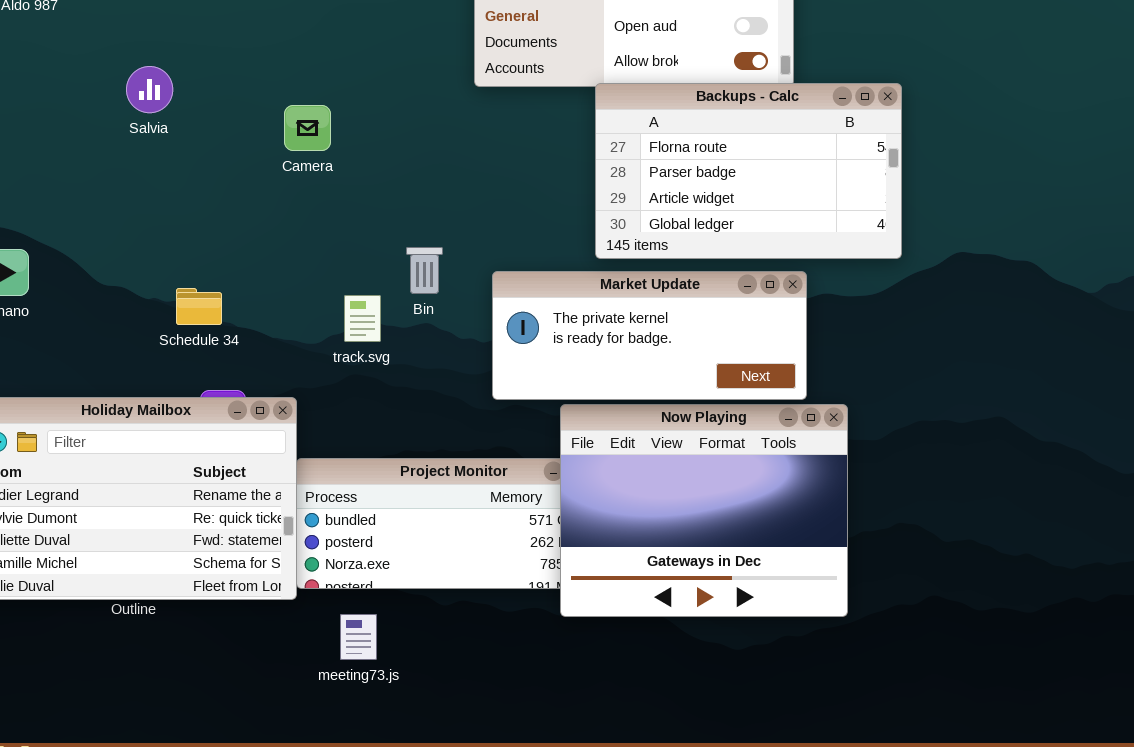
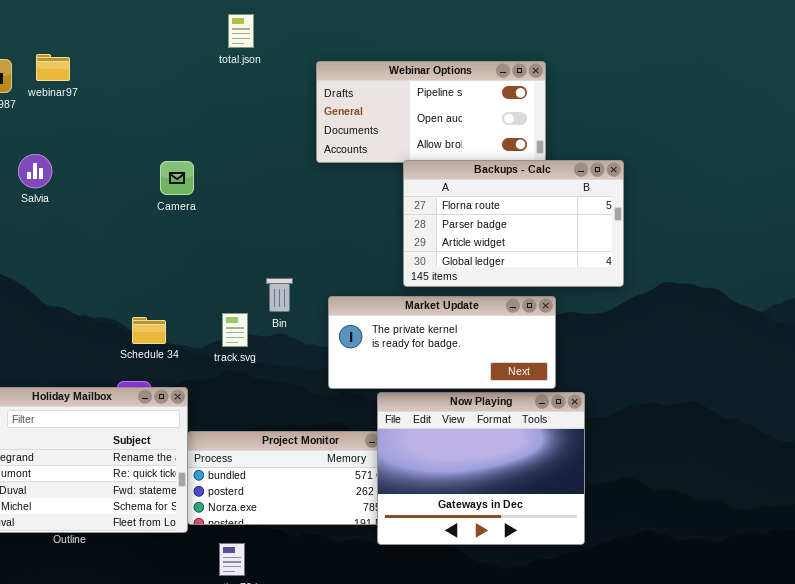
Salvia: [126,66,173,113] -> [18,154,52,188], moved
Camera: [284,105,331,151] -> [160,161,194,195], moved
Schedule 34: [176,288,222,325] -> [132,317,166,344], moved

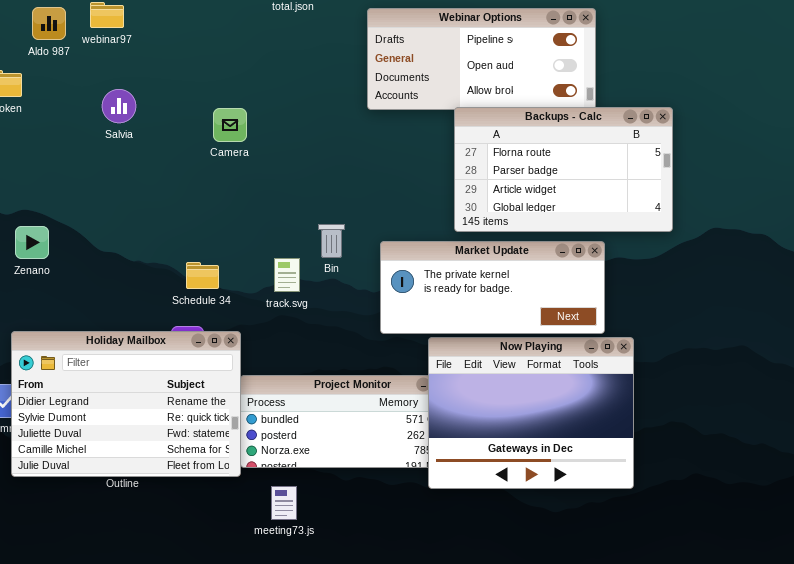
Salvia: [18,154,52,188] -> [102,89,136,123], moved

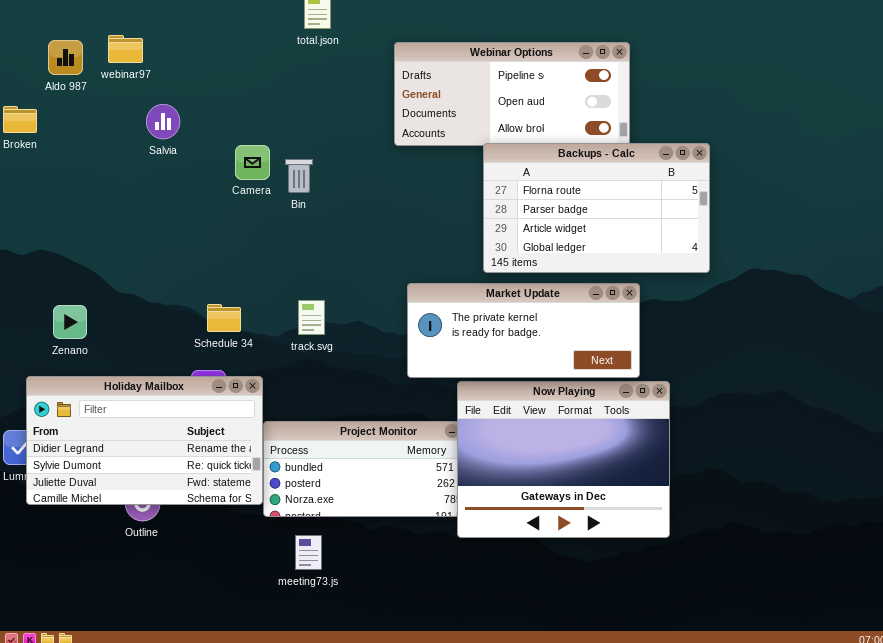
Salvia: [102,89,136,123] -> [146,104,180,139], moved
Bin: [318,224,345,258] -> [285,159,313,193], moved
Zenano: [15,226,49,259] -> [53,305,87,339], moved
Holiday Mailbox: [11,331,241,477] -> [26,376,263,505], resized

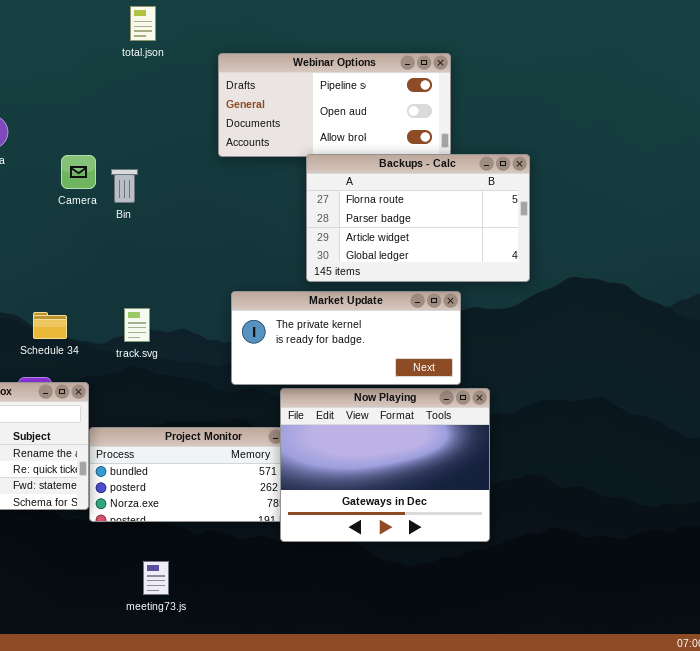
meeting73.js: [295,535,322,570] -> [143,561,169,595], moved

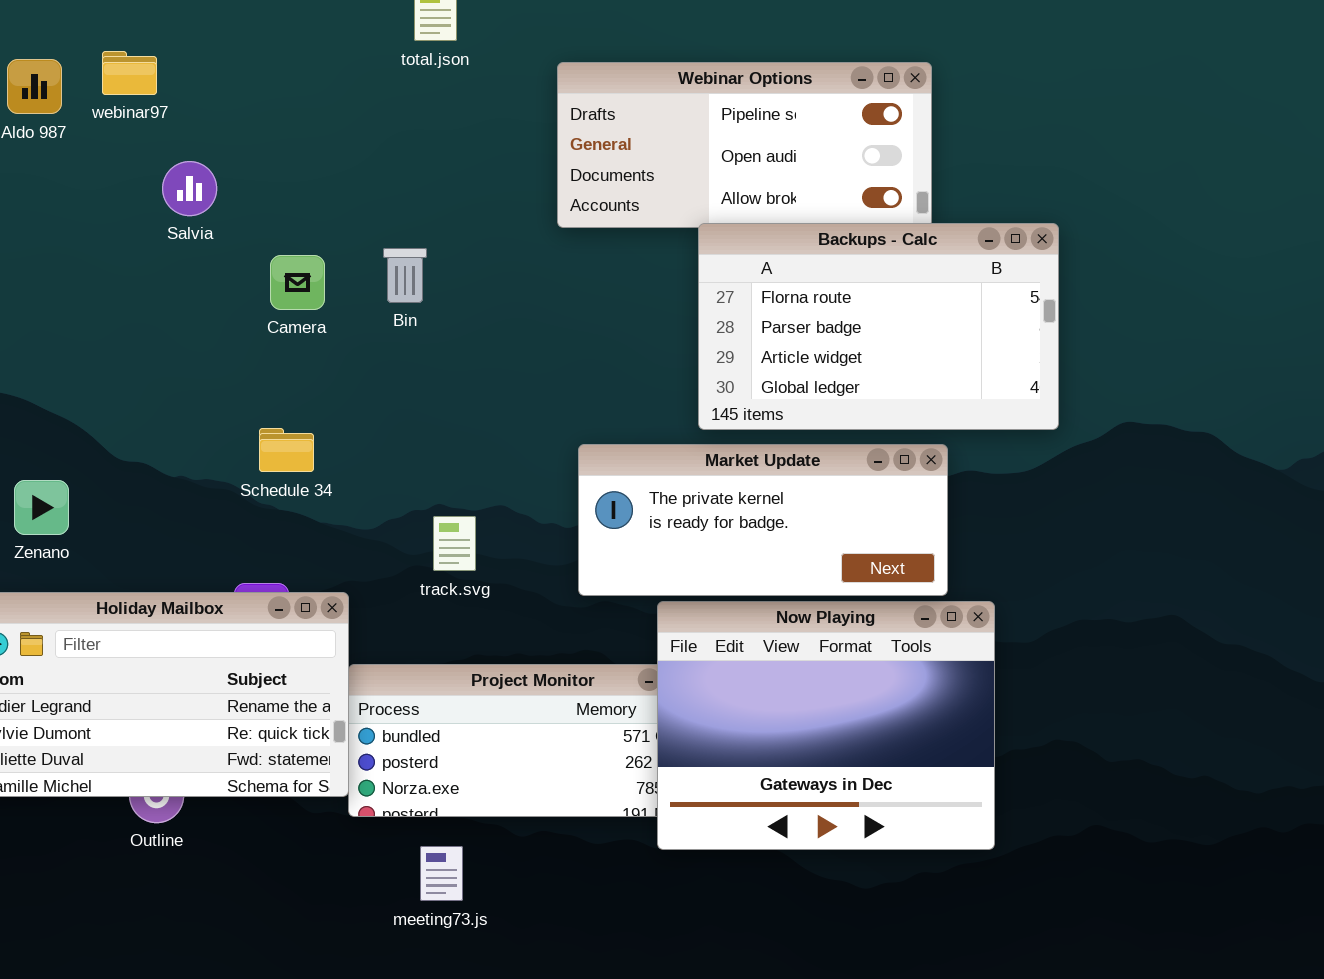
Camera: [61,155,96,189] -> [270,255,325,310], moved
track.svg: [124,308,150,342] -> [433,516,476,571], moved
Schedule 34: [33,312,67,339] -> [259,428,314,472], moved
meeting73.js: [143,561,169,595] -> [420,846,463,901], moved

